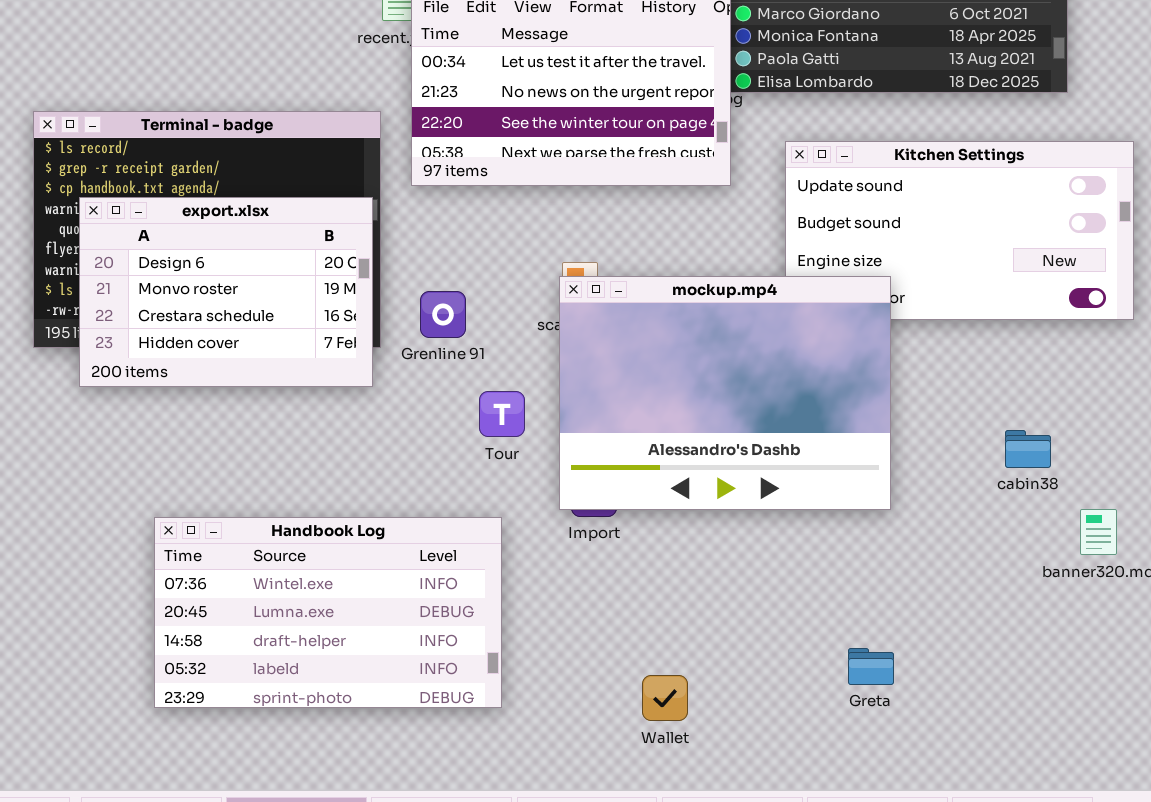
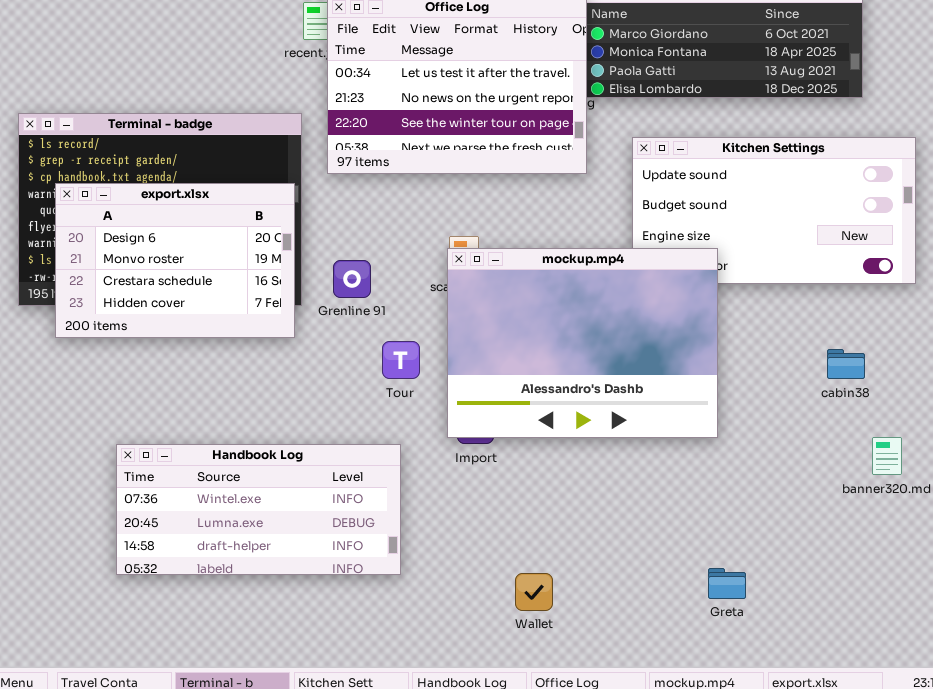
cabin38: [1005,430,1051,468] -> [827,349,865,379], moved
Handbook Log: [154,517,502,708] -> [116,444,401,575], resized
Greta: [848,648,894,685] -> [708,568,746,599], moved

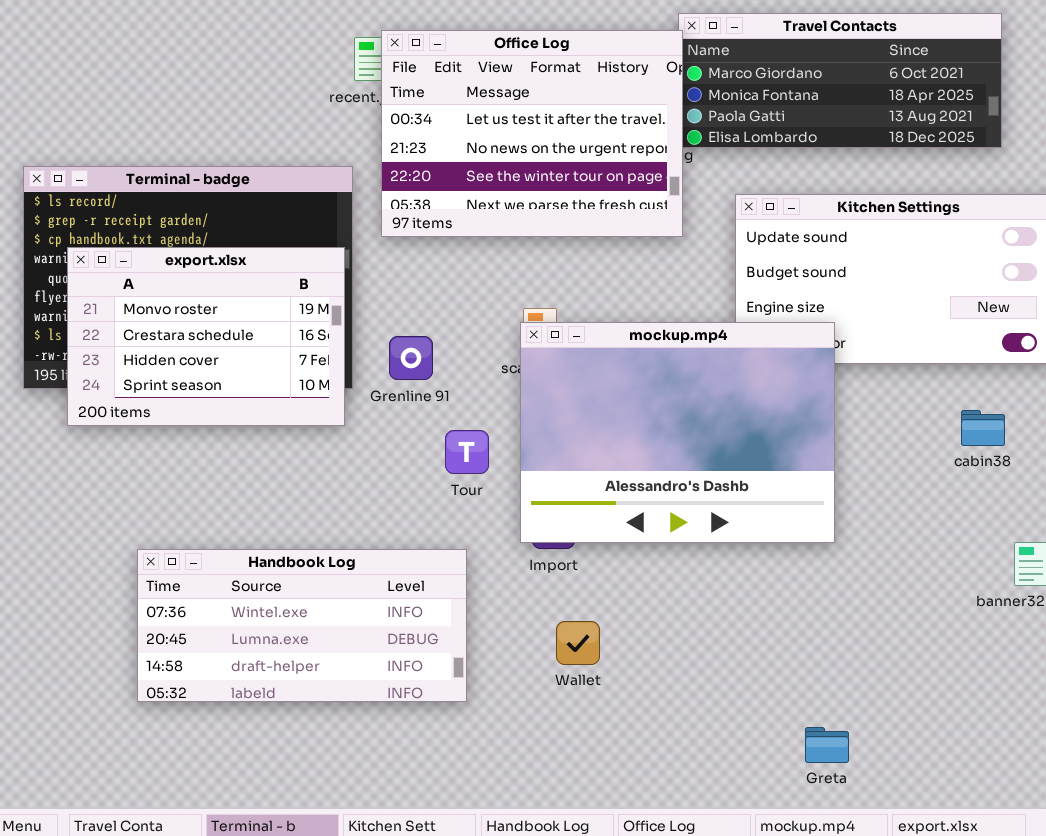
export.xlsx: [55,183,295,338] -> [67,247,345,426], scrolled down 1 row
cabin38: [827,349,865,379] -> [961,410,1005,446], moved
Greta: [708,568,746,599] -> [805,727,849,763], moved
Wallet: [515,573,553,611] -> [556,621,600,665], moved

